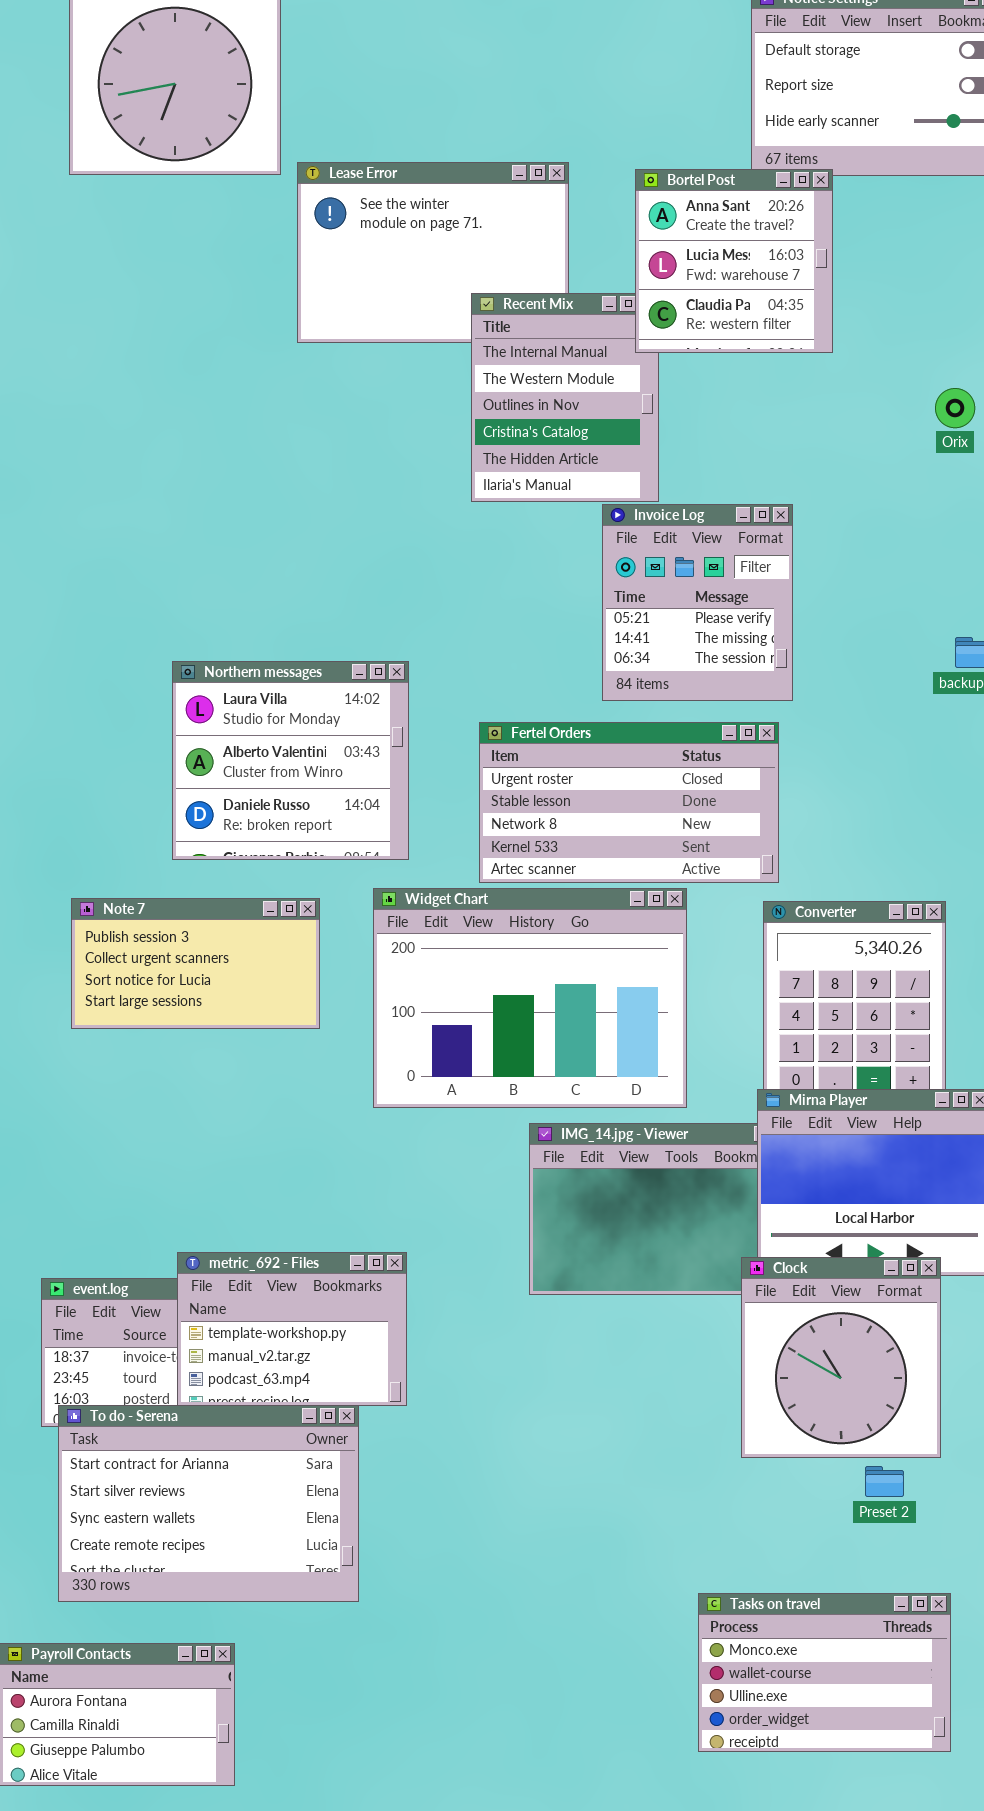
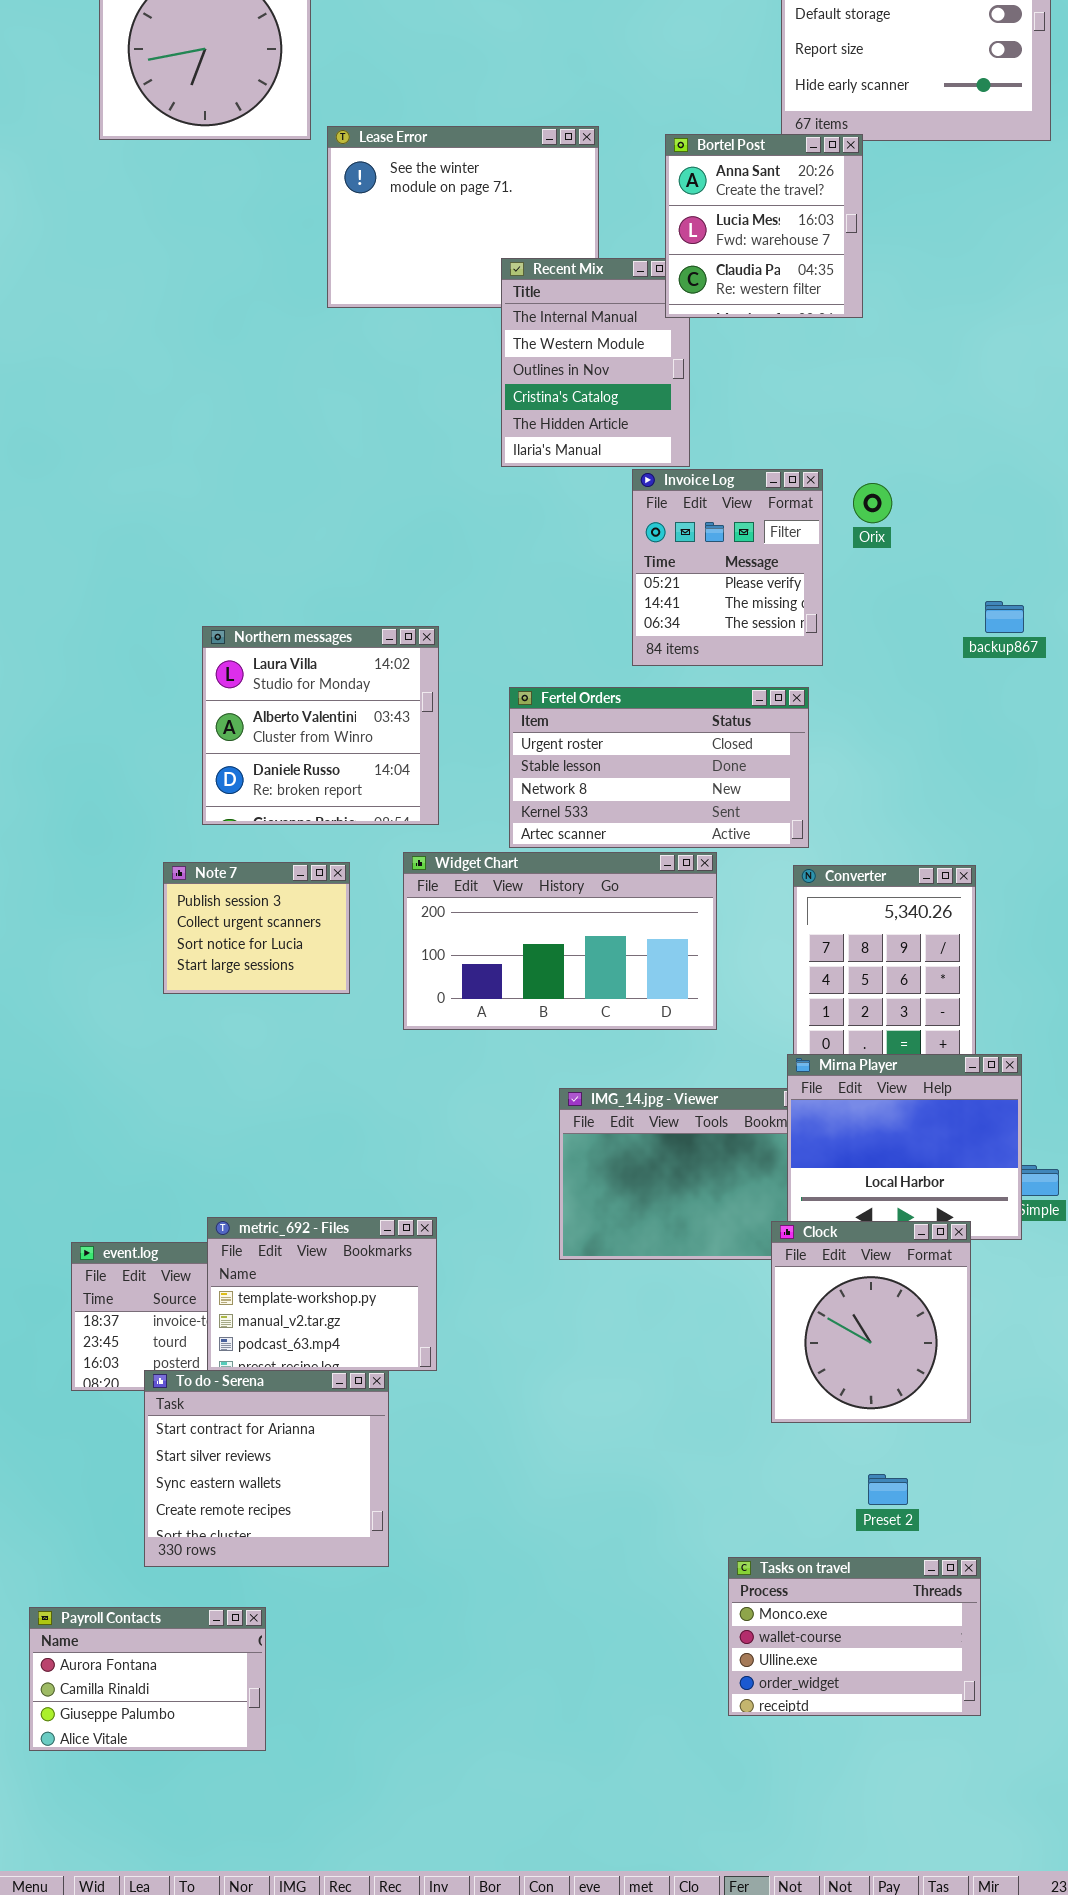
Orix: [935,388,975,428] -> [853,483,892,523], moved
Widget Chart: [373,888,687,1108] -> [403,852,717,1030], resized
Note 7: [71,898,320,1029] -> [163,862,350,994], resized
To do - Serena: [58,1405,359,1602] -> [144,1370,389,1567], resized
Preset 2: [865,1466,904,1497] -> [868,1474,908,1505], moved

